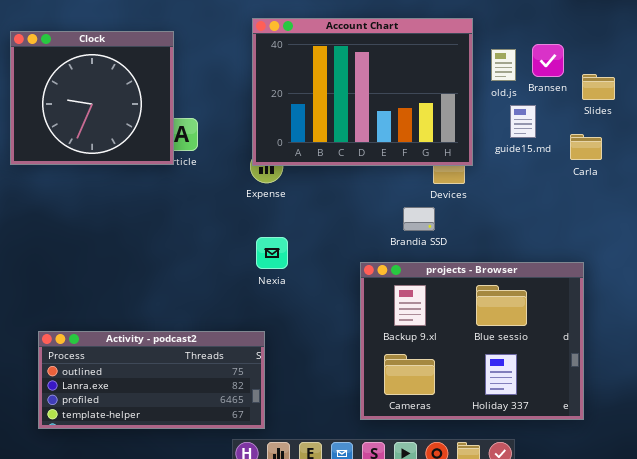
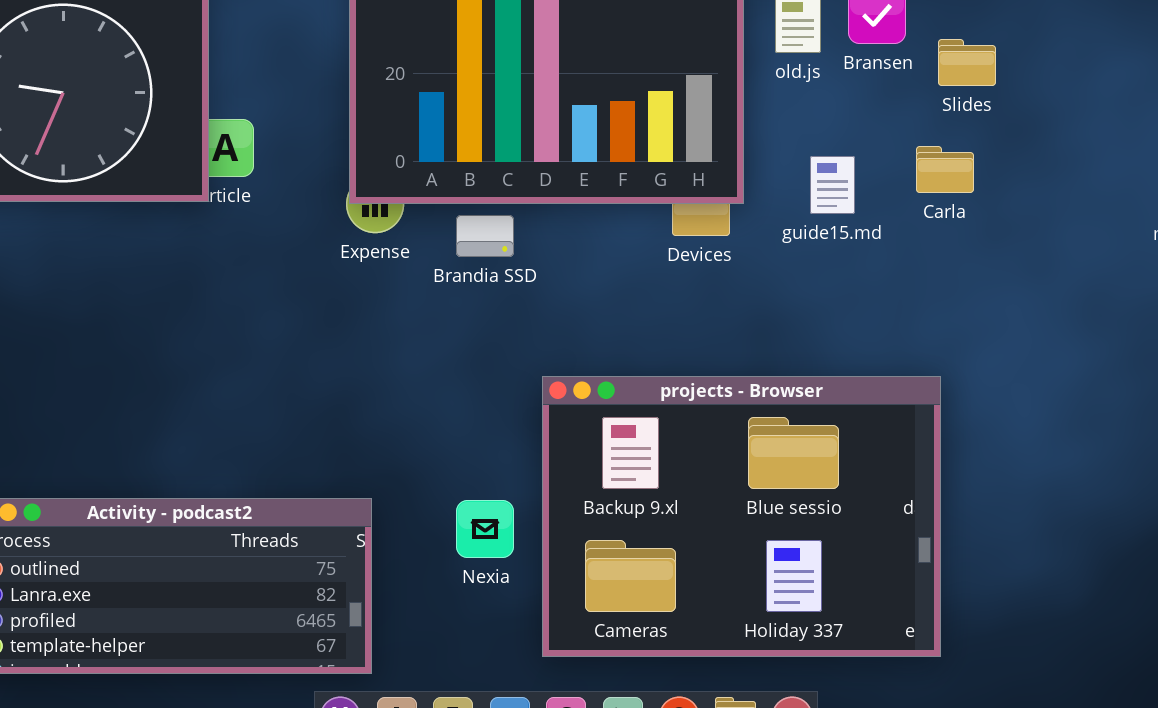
guide15.md: [510,105,536,138] -> [810,156,855,214], moved
Brandia SSD: [403,207,435,231] -> [456,215,514,257], moved
Nexia: [256,237,288,269] -> [456,500,514,558], moved

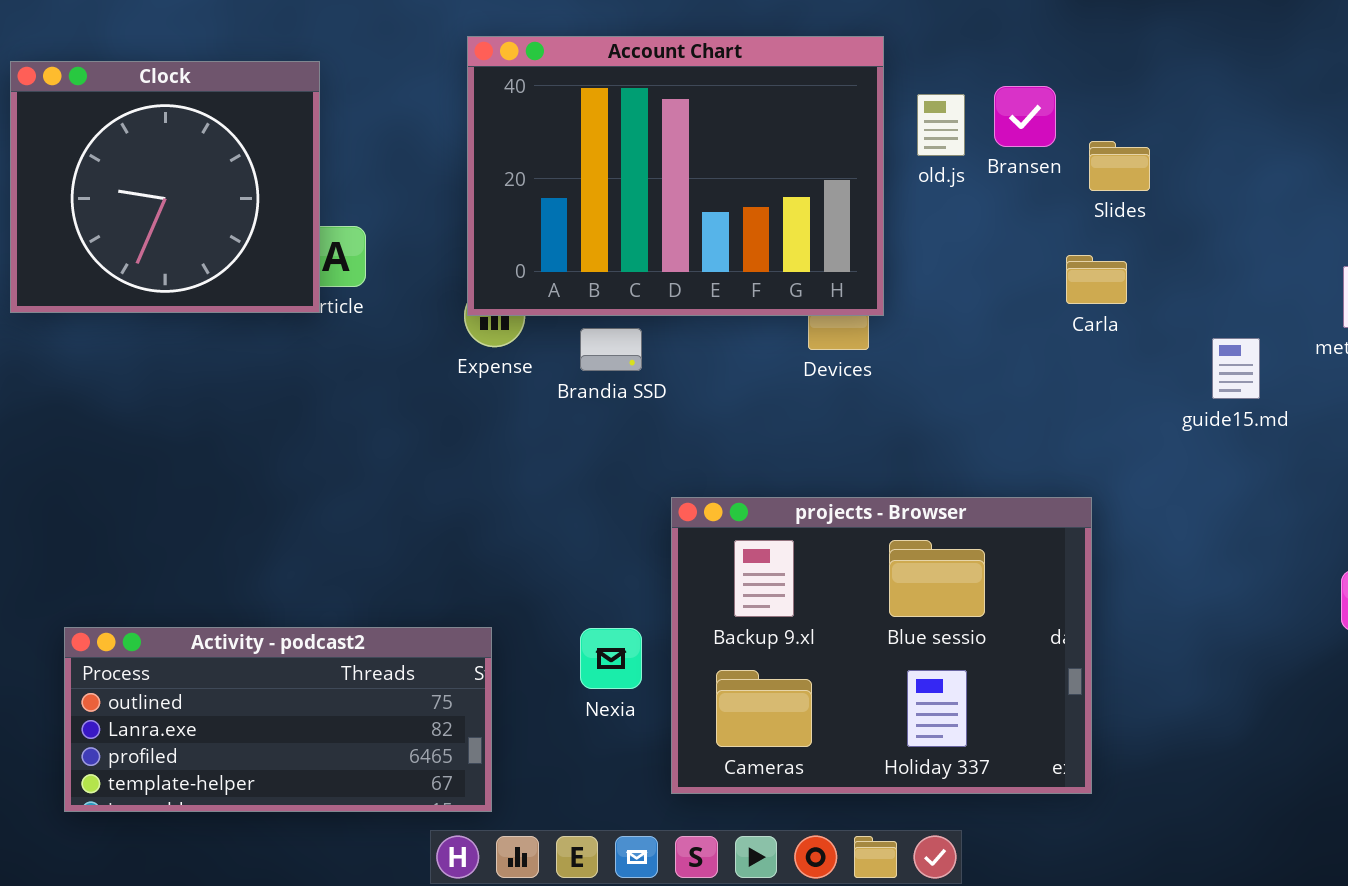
guide15.md: [810,156,855,214] -> [1212,338,1260,399], moved

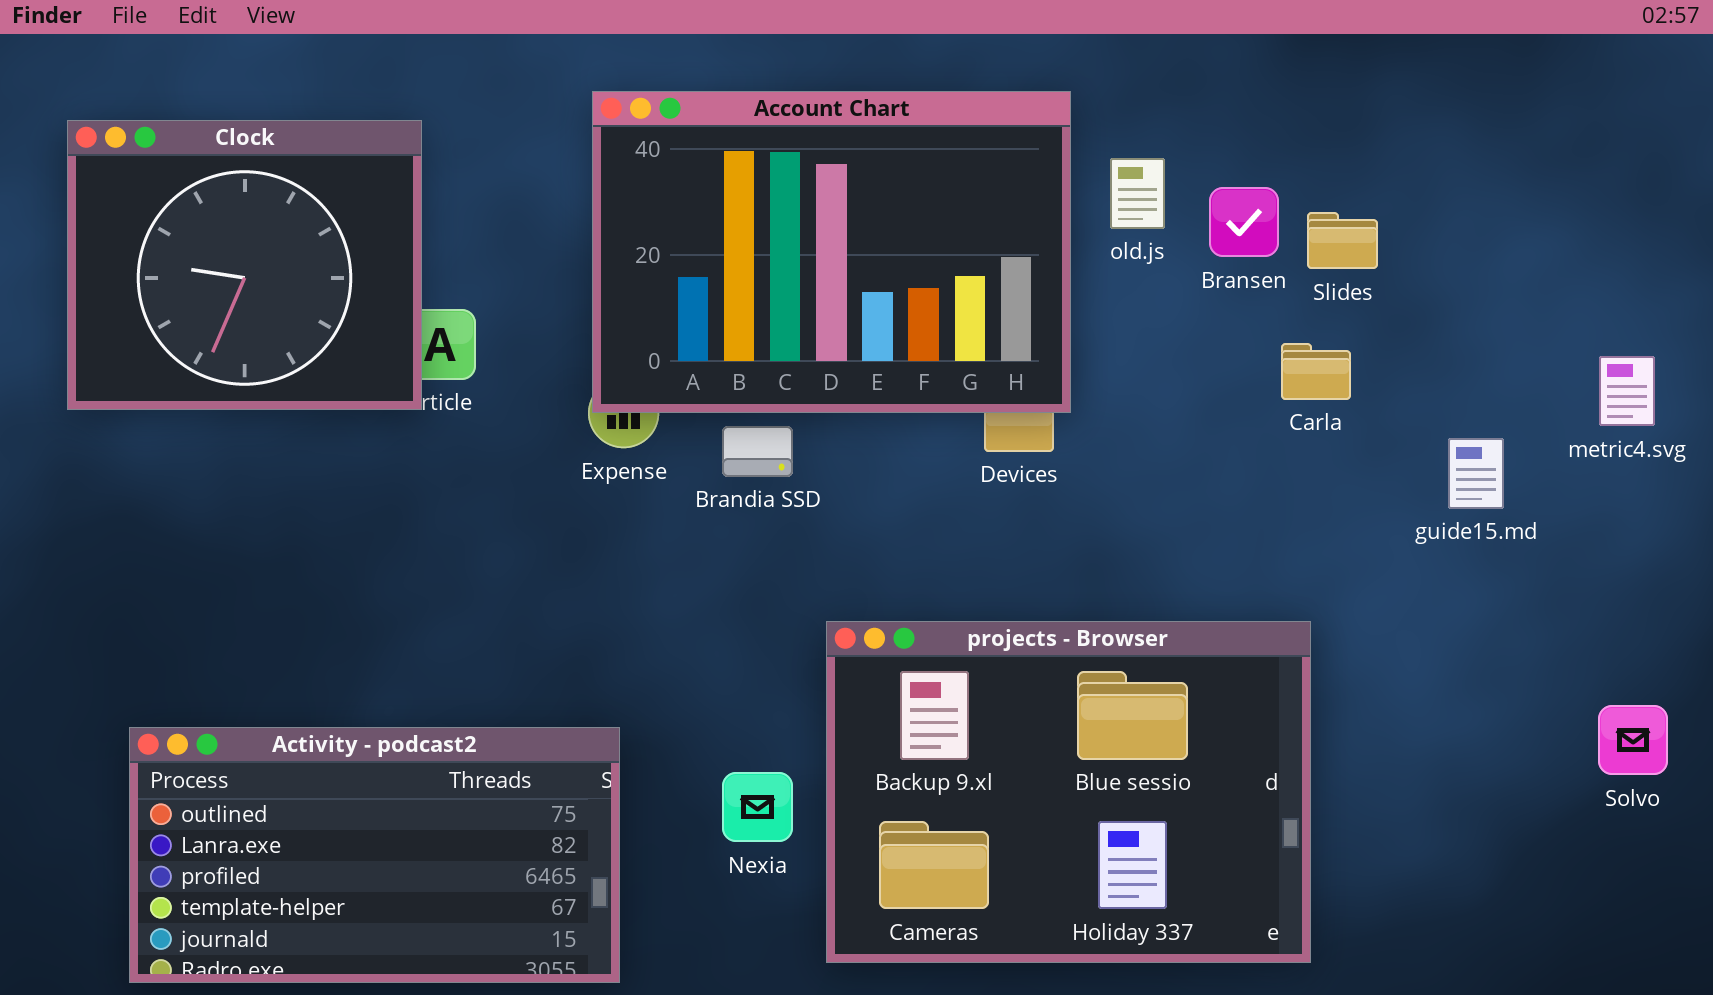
Bransen: [994,86,1056,147] -> [1209,187,1279,257], moved
Activity - podcast2: [64,627,492,812] -> [129,727,620,983], resized

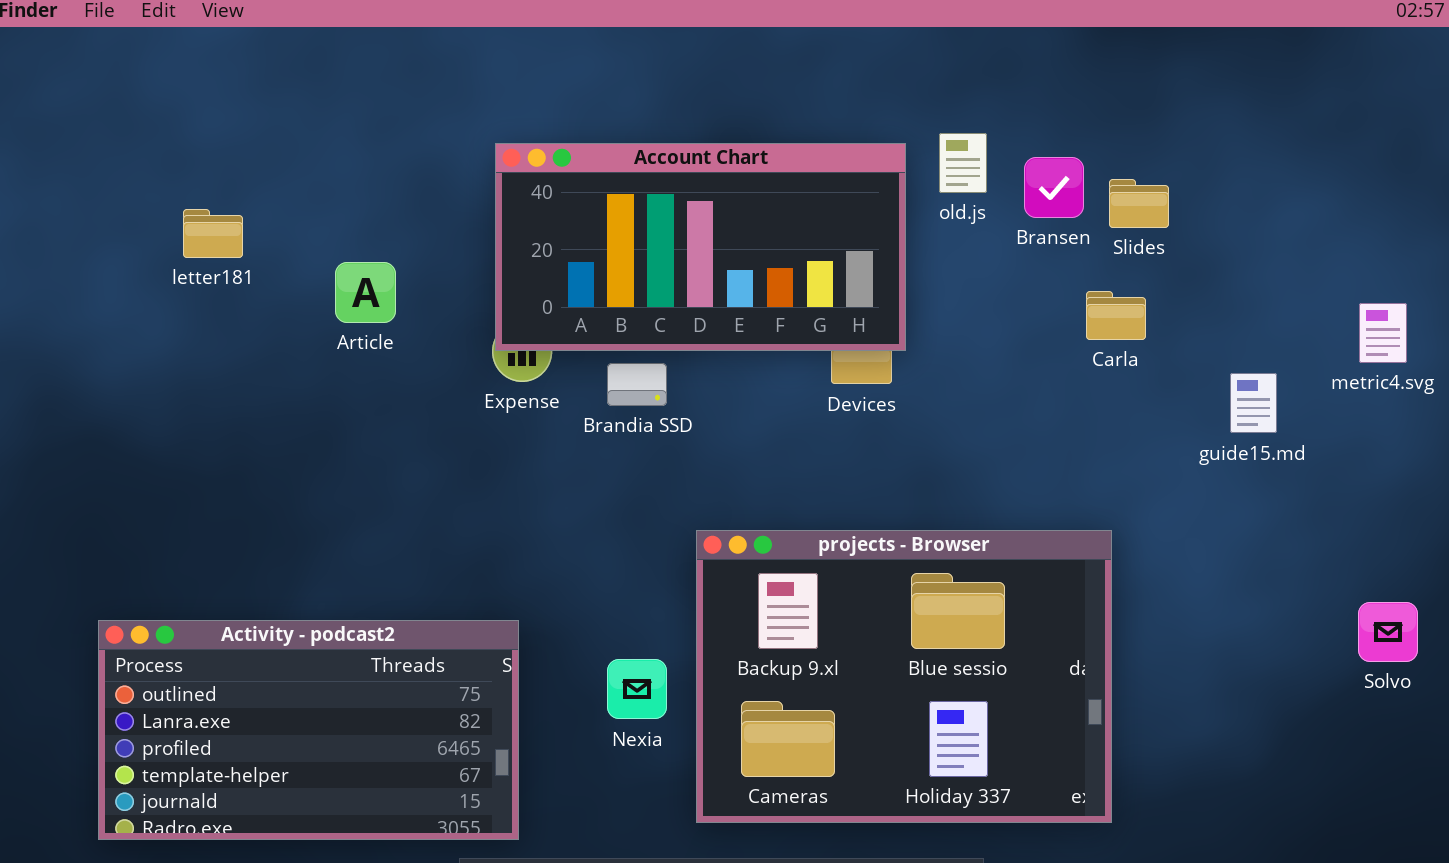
Account Chart: [592,91,1071,413] -> [495,143,906,351], resized
Clock: [67,120,422,410] -> none, closed

